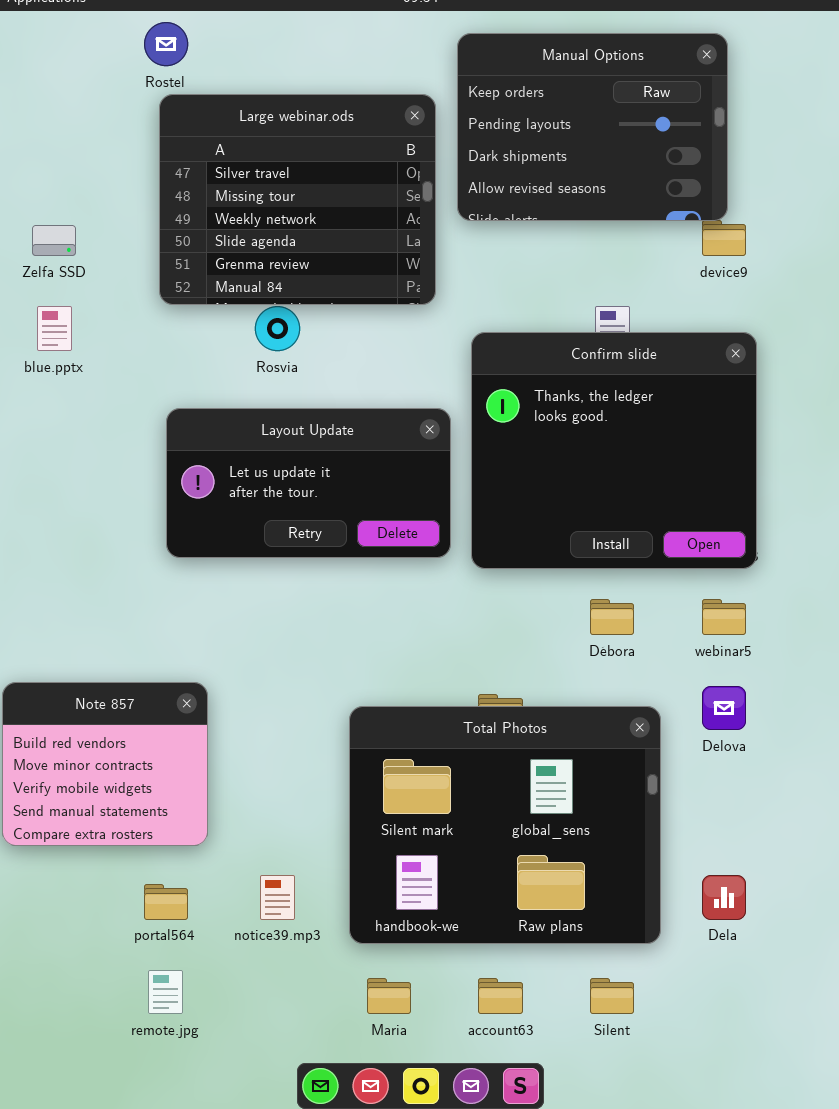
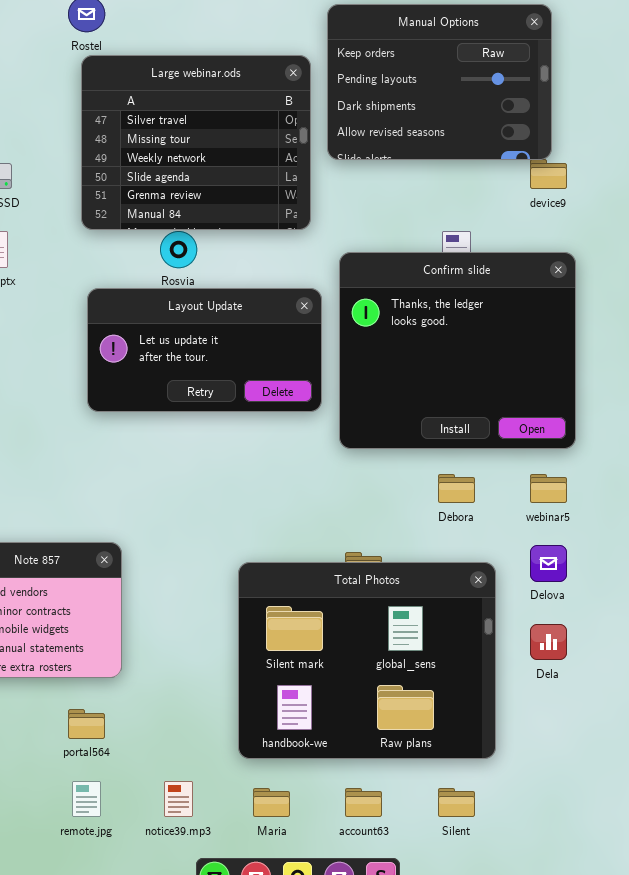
Layout Update: [166,408,451,558] -> [87,288,322,412], moved
notice39.mp3: [260,875,295,920] -> [164,781,193,817], moved
Dela: [702,875,746,920] -> [530,624,567,660], moved

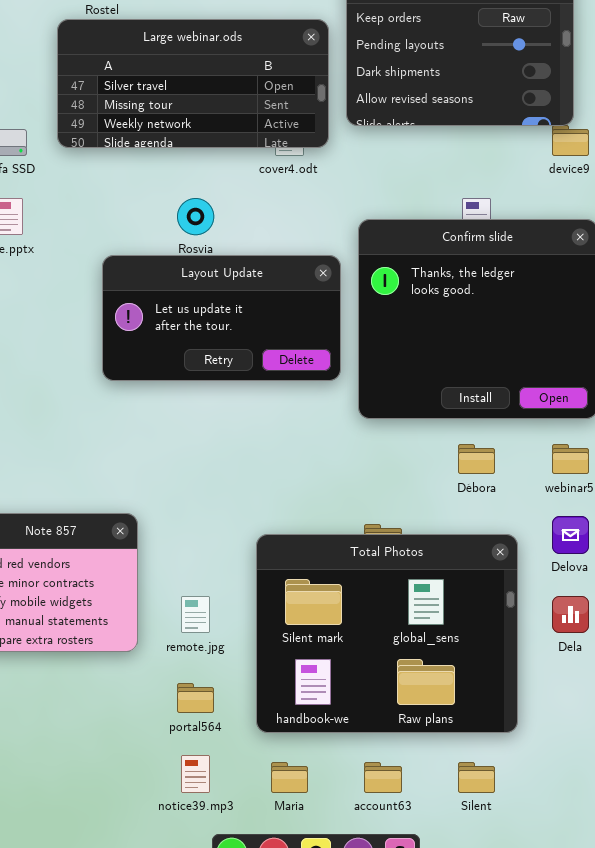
Large webinar.ods: [81,55,311,230] -> [57,19,329,148], resized
portal564: [68,709,105,739] -> [177,683,214,713], moved
remote.jpg: [72,781,101,817] -> [181,596,210,633], moved

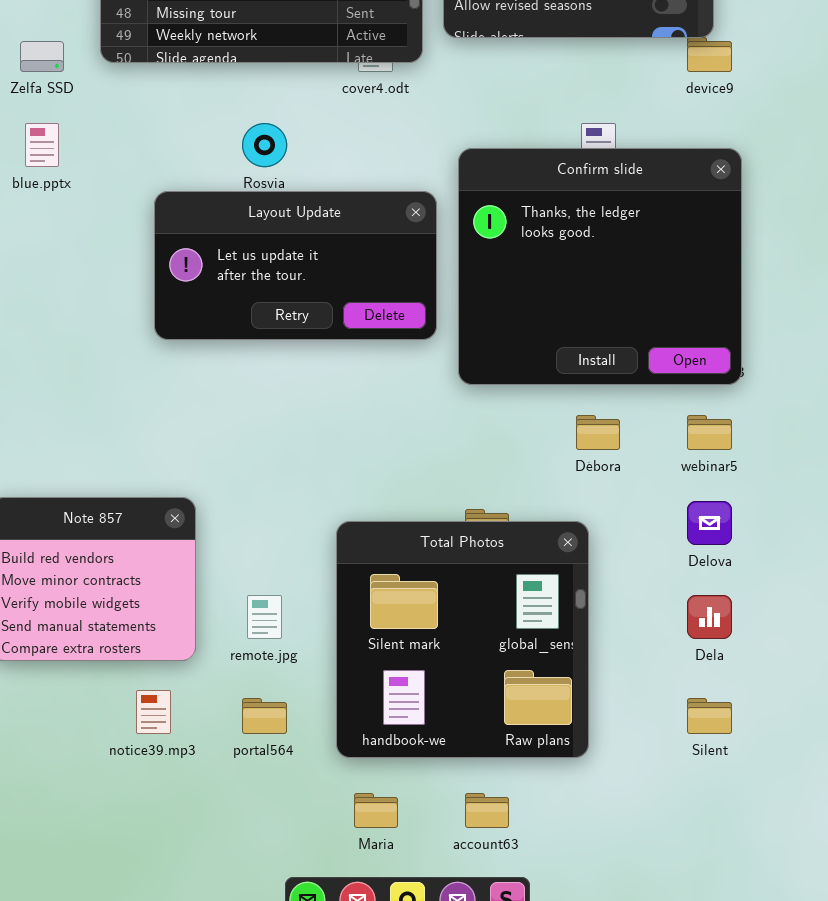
Total Photos: [256,534,518,733] -> [336,521,589,758], resized
notice39.mp3: [181,755,210,793] -> [136,690,171,734], moved
Silent: [458,762,495,793] -> [687,698,732,734], moved

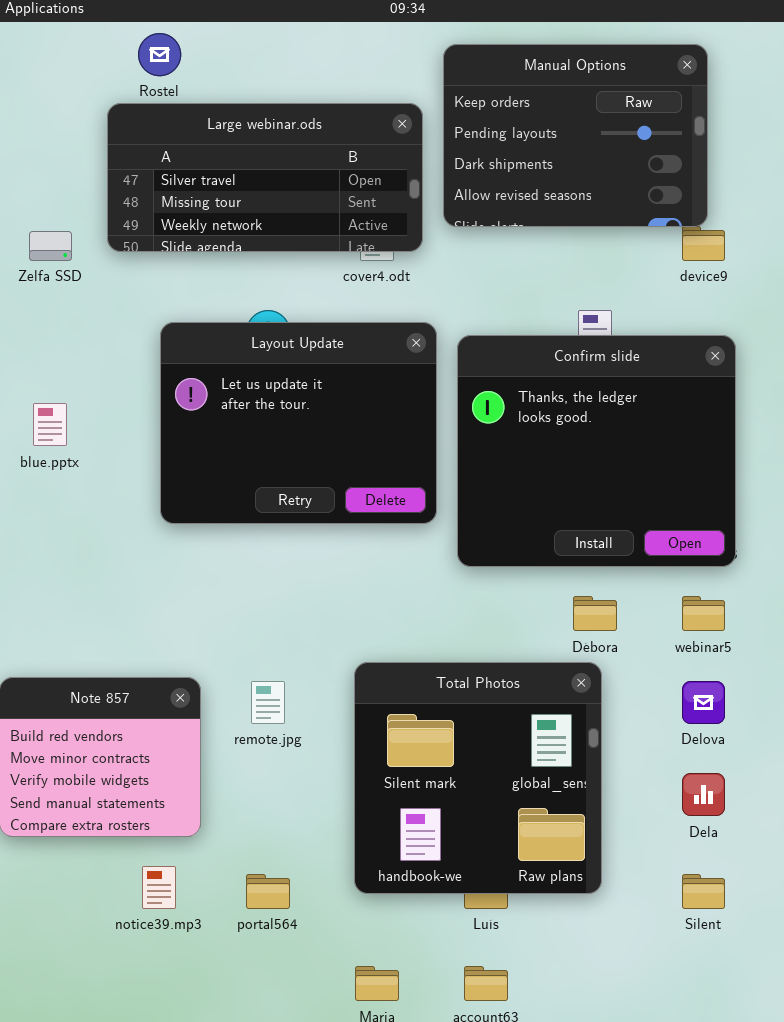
blue.pptx: [25,123,59,167] -> [33,403,67,446], moved
Layout Update: [154,191,437,340] -> [160,322,437,524], resized
Total Photos: [336,521,589,758] -> [354,662,602,894], moved
remote.jpg: [247,595,282,639] -> [251,681,285,724], moved

